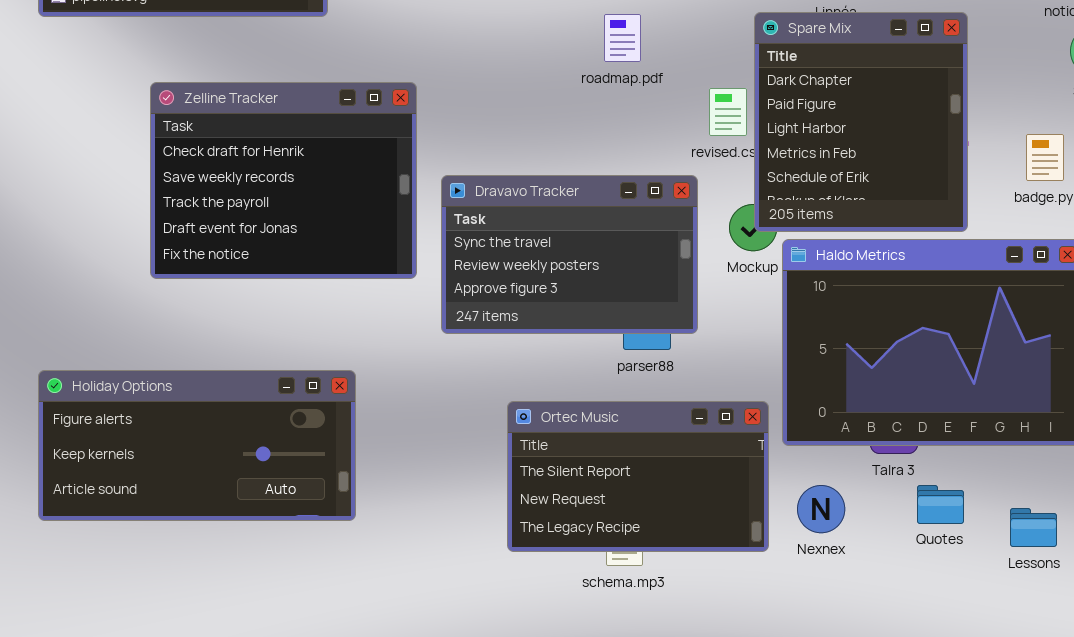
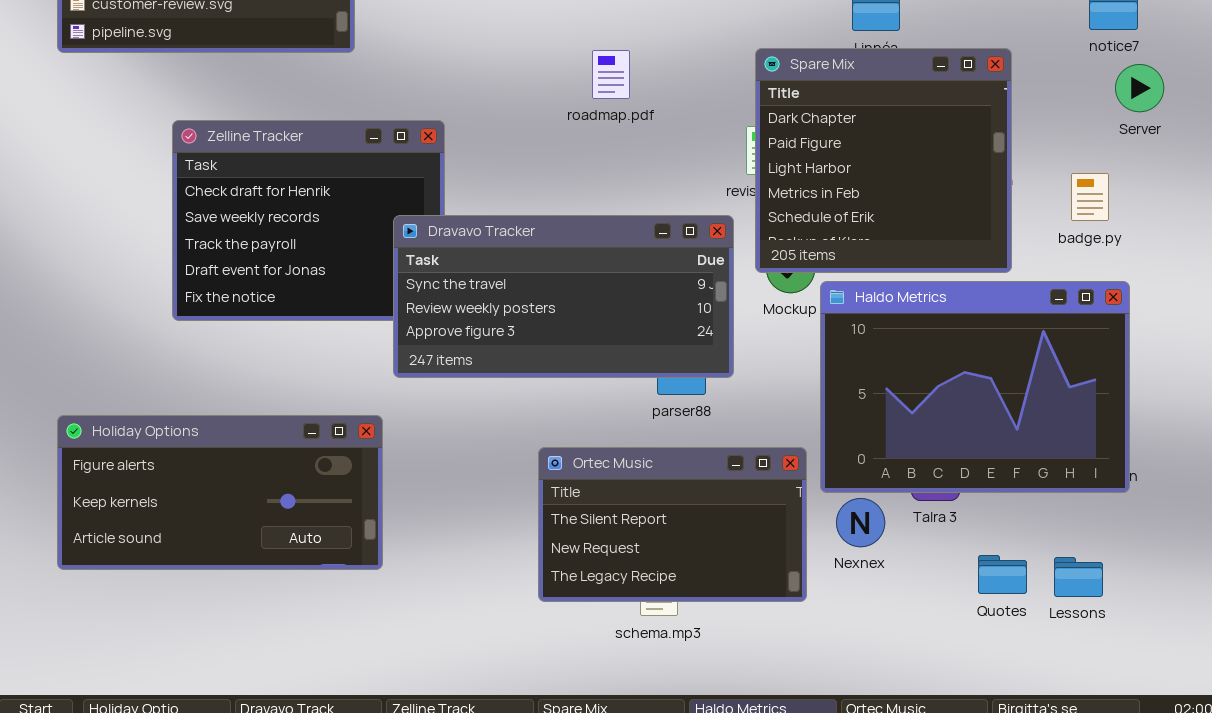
Spare Mix: [754,12,968,232] -> [755,48,1012,273], resized
roadmap.pdf: [604,14,641,62] -> [592,50,630,99], moved
Dravavo Tracker: [441,175,698,334] -> [393,215,734,378], resized
Nexnex: [797,485,845,533] -> [836,498,885,547], moved
Quotes: [917,485,964,524] -> [978,555,1027,594], moved

